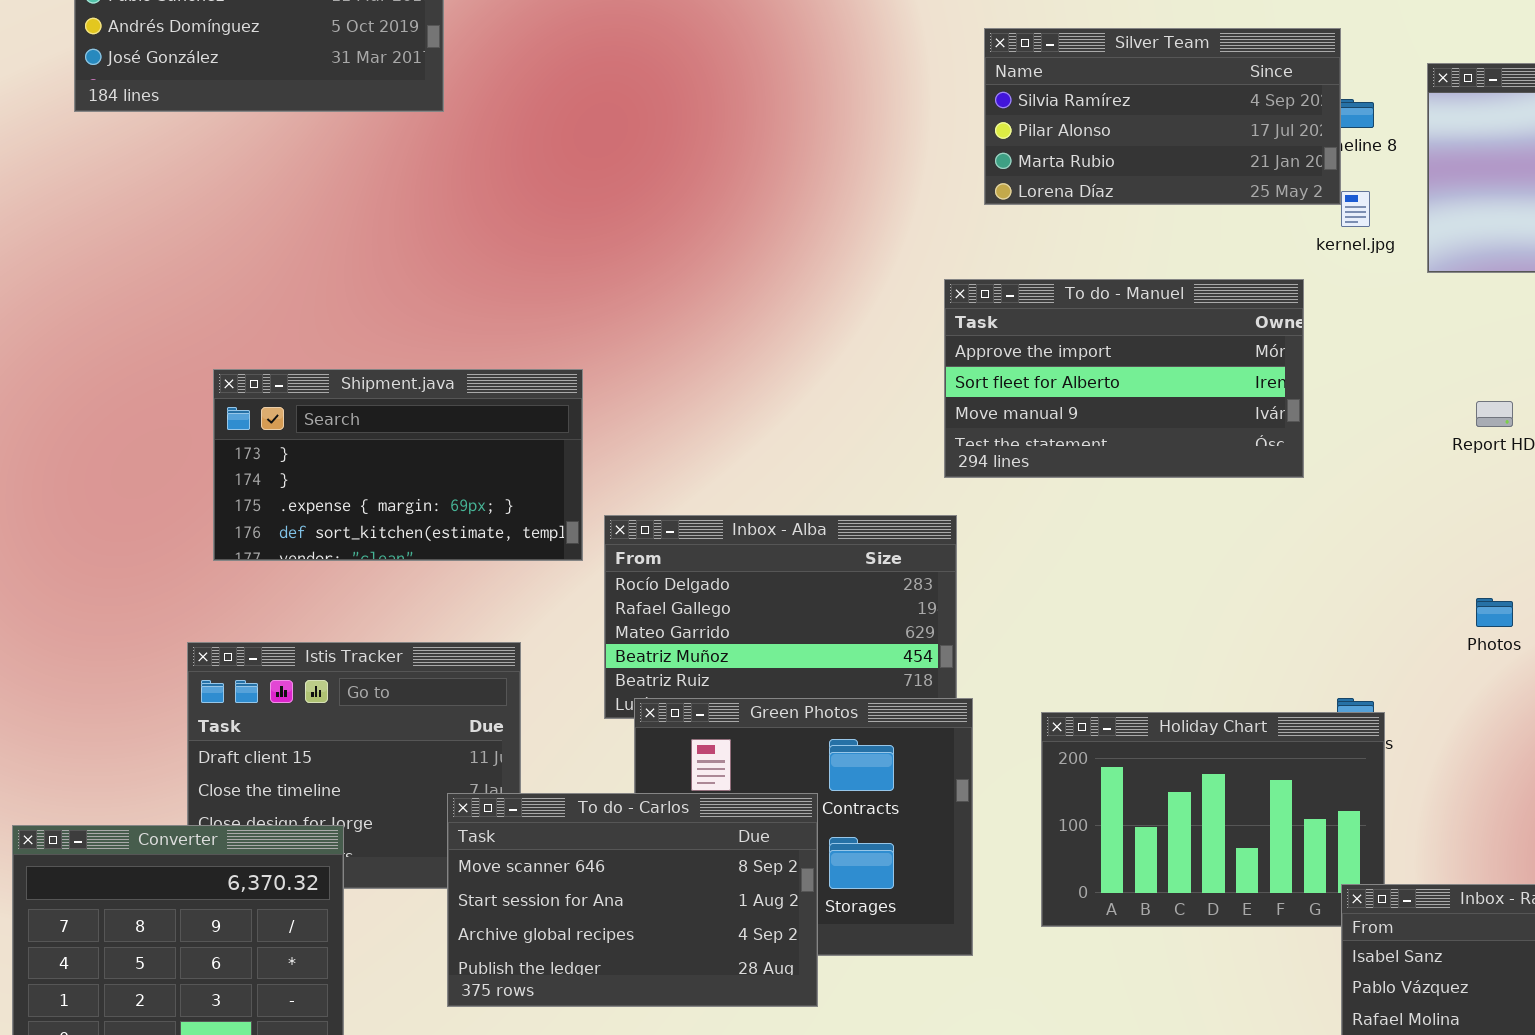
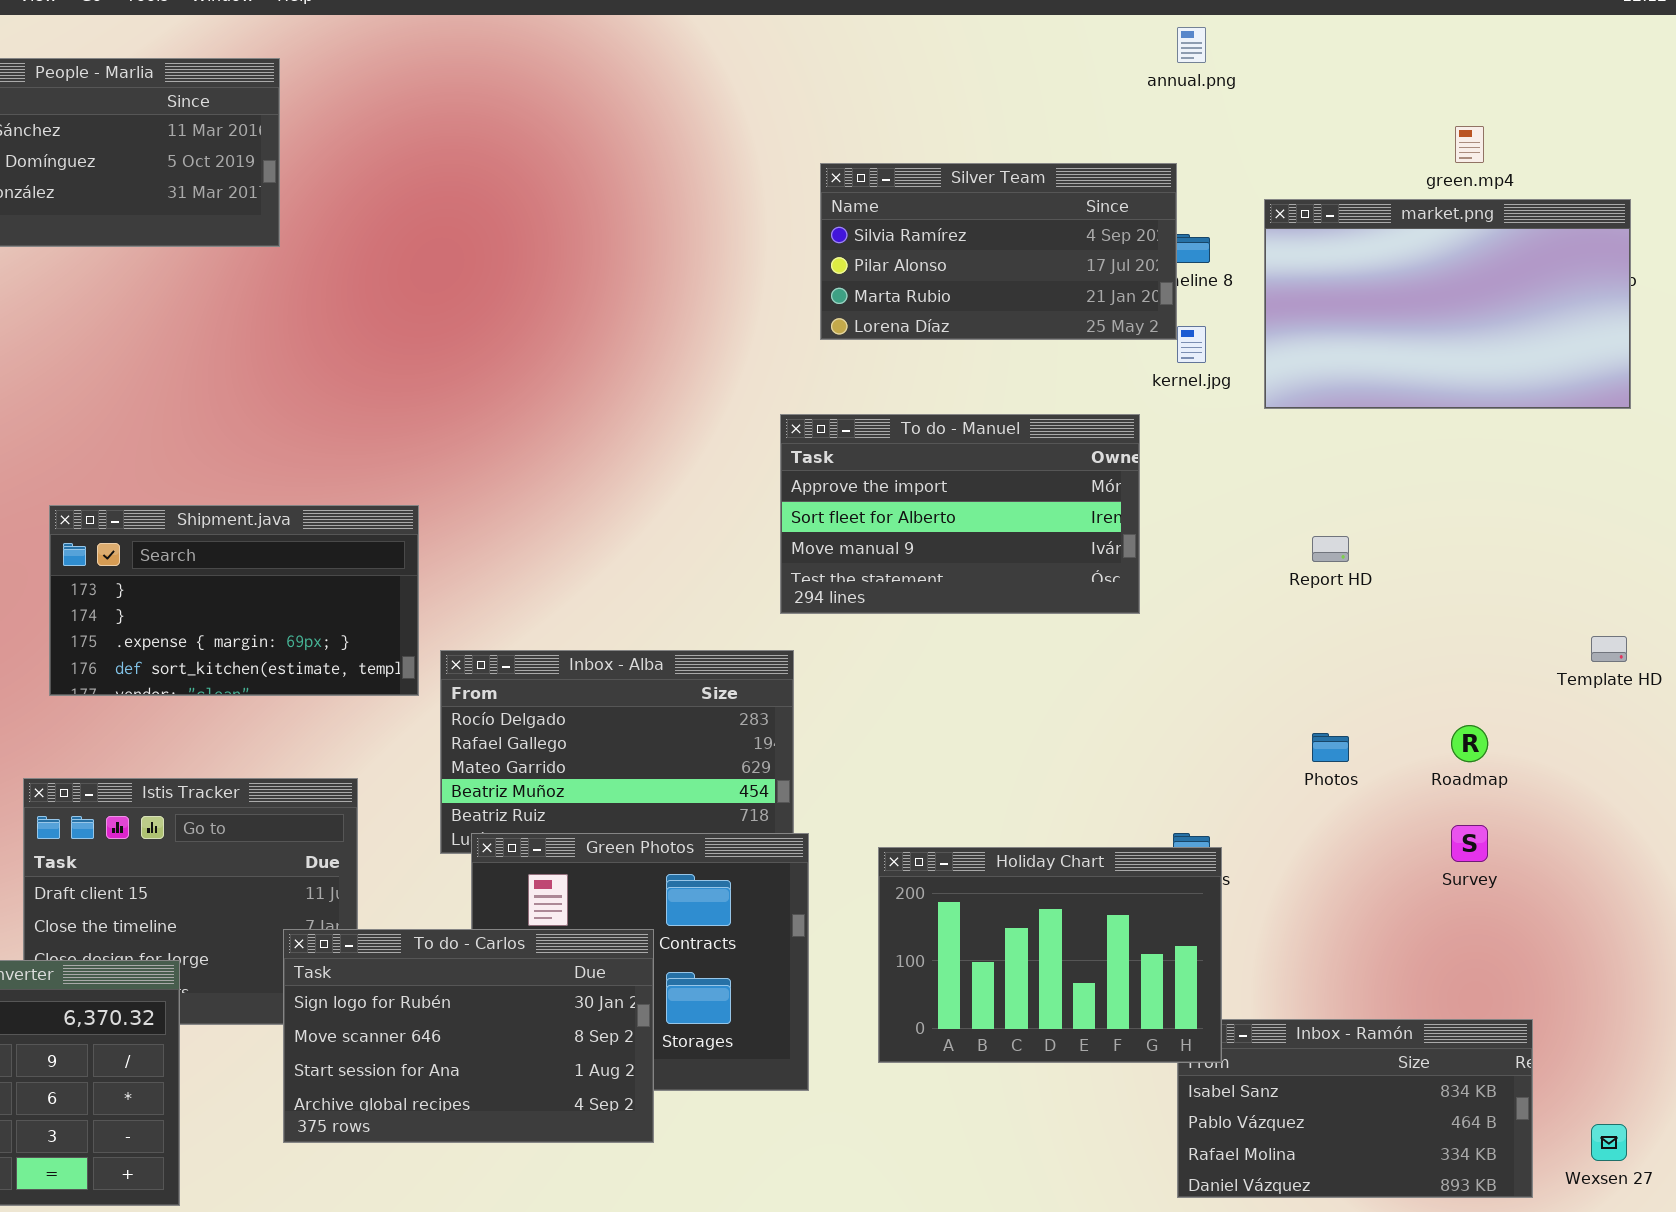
Holiday Chart: [1041,712,1385,927] -> [878,847,1222,1063], raised
To do - Carlos: [447,793,818,1007] -> [283,929,654,1143], scrolled up 1 row

